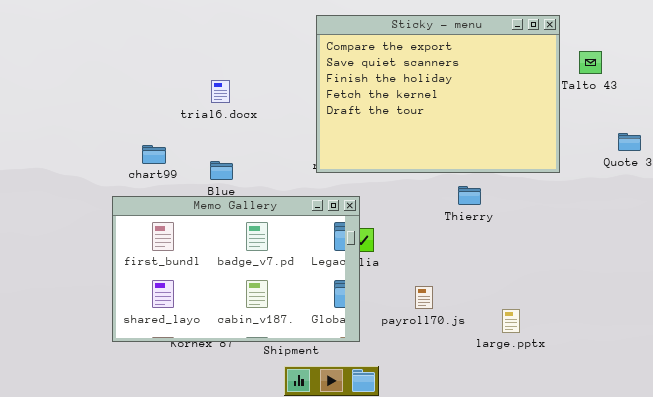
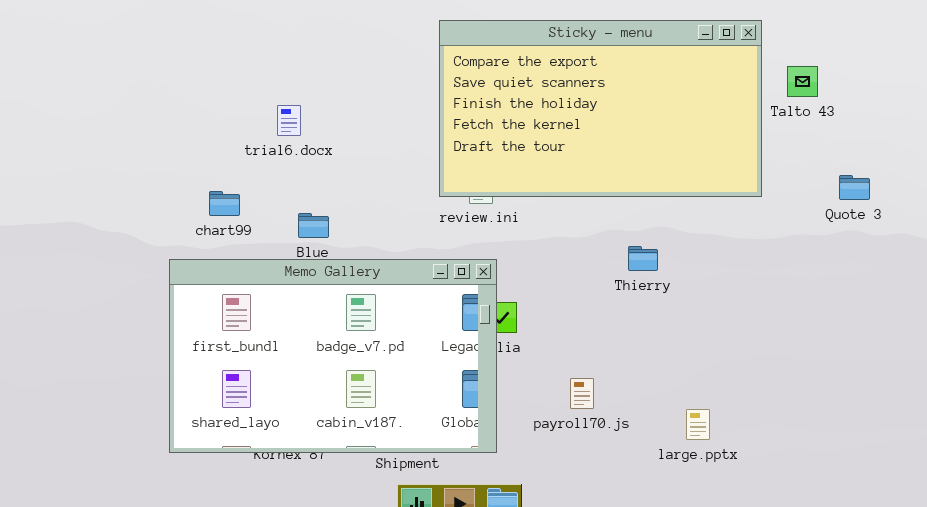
Sticky - menu: [316,15,560,173] -> [439,20,762,197], resized
trial6.docx: [211,80,230,103] -> [277,105,301,136], moved

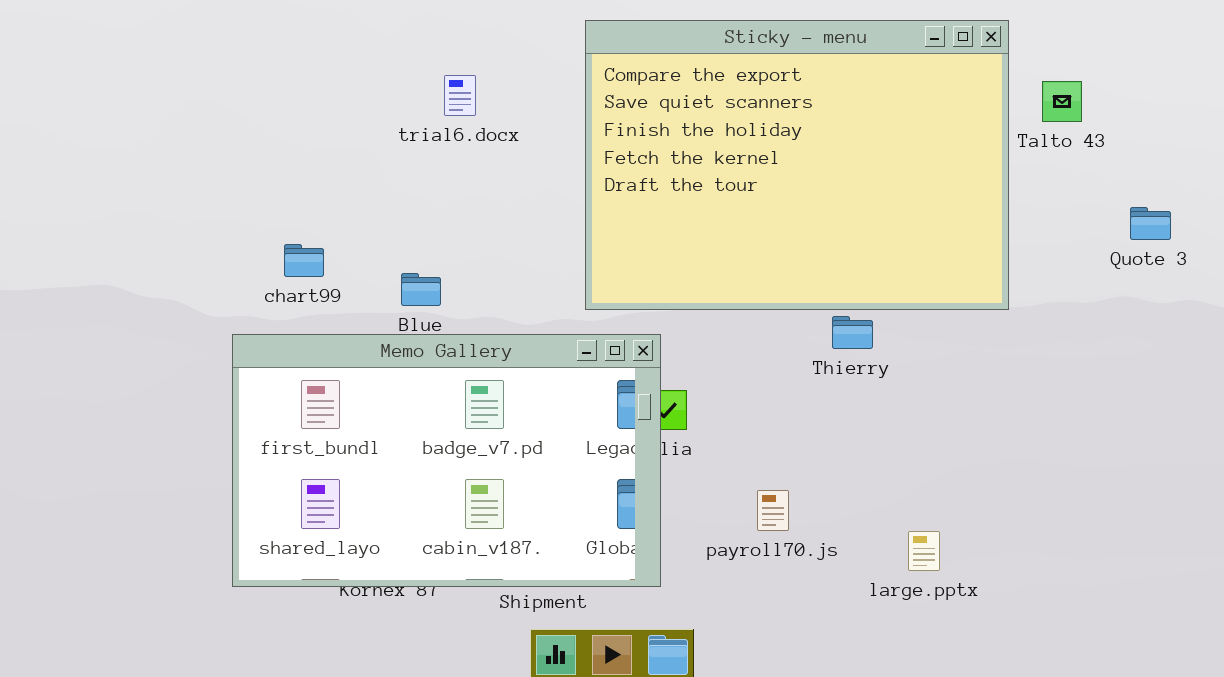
Sticky - menu: [439,20,762,197] -> [585,20,1009,310], resized
trial6.docx: [277,105,301,136] -> [444,75,476,116], moved
Quote 3: [839,175,870,200] -> [1130,207,1171,240], moved

